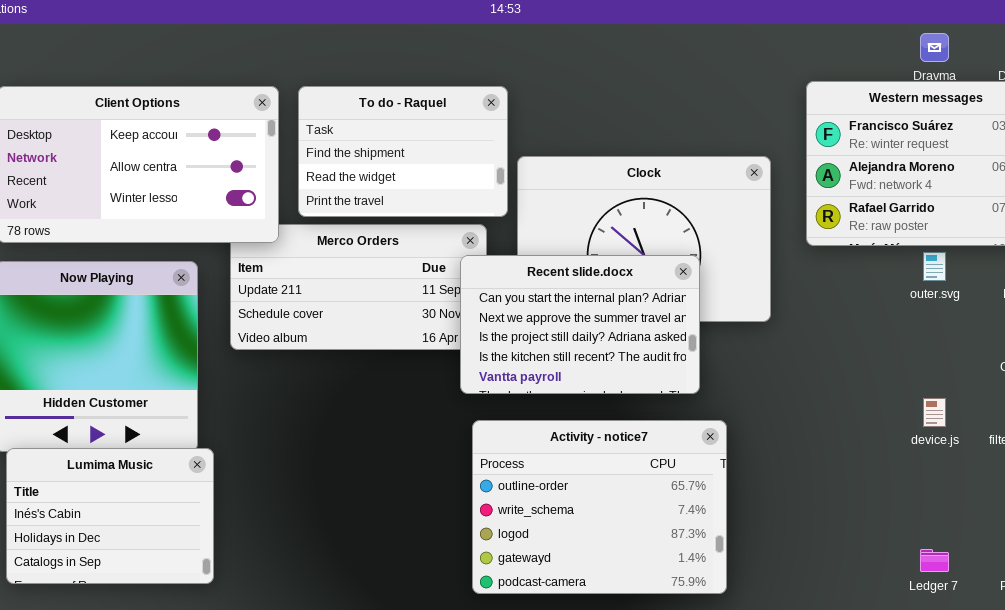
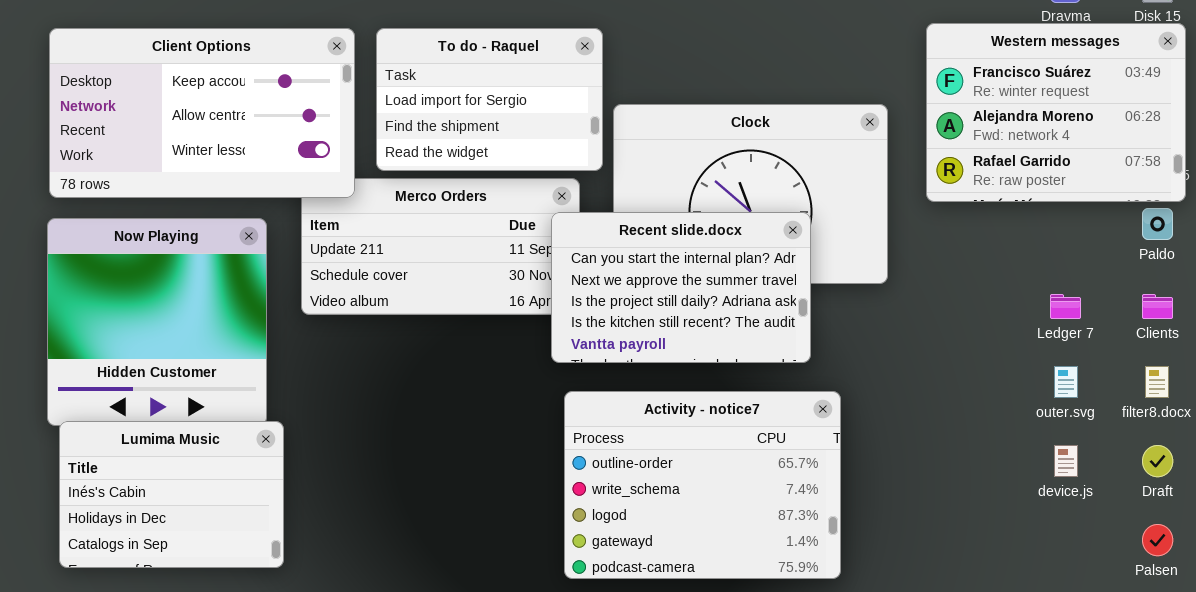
To do - Raquel: [298,86,508,217] -> [376,28,603,171], scrolled up 1 row
outer.svg: [923,252,946,281] -> [1054,366,1078,398], moved
device.js: [923,398,946,427] -> [1054,445,1078,477], moved
Ledger 7: [920,549,949,572] -> [1050,294,1081,319], moved

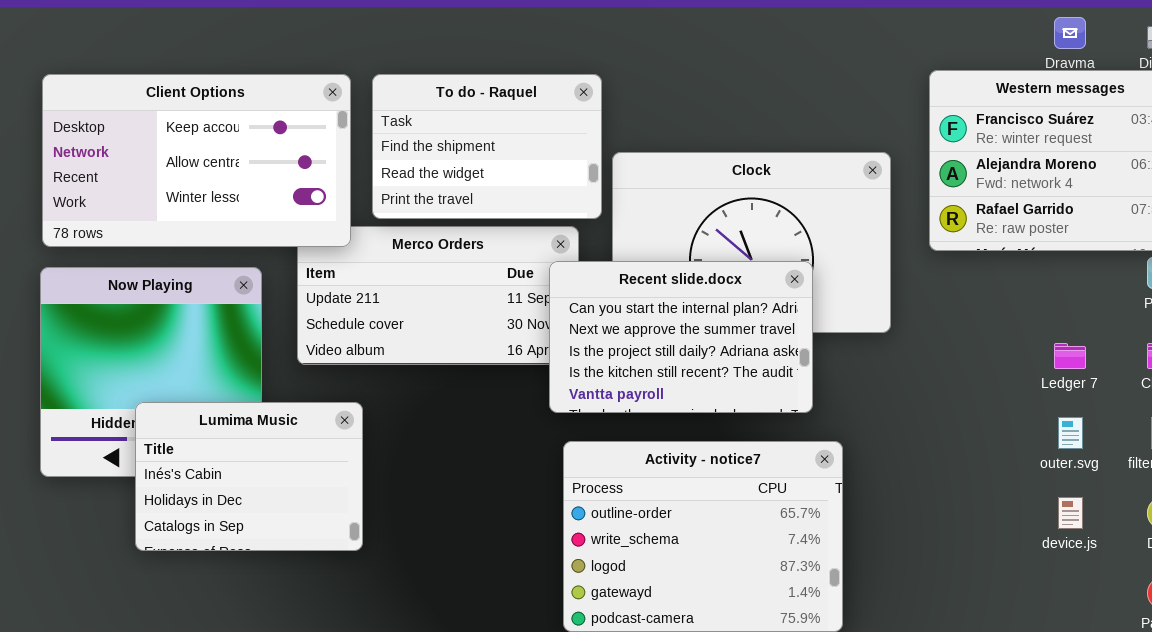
To do - Raquel: [376,28,603,171] -> [372,74,602,219], scrolled down 1 row
Lumima Music: [59,421,284,568] -> [135,402,363,551], moved

